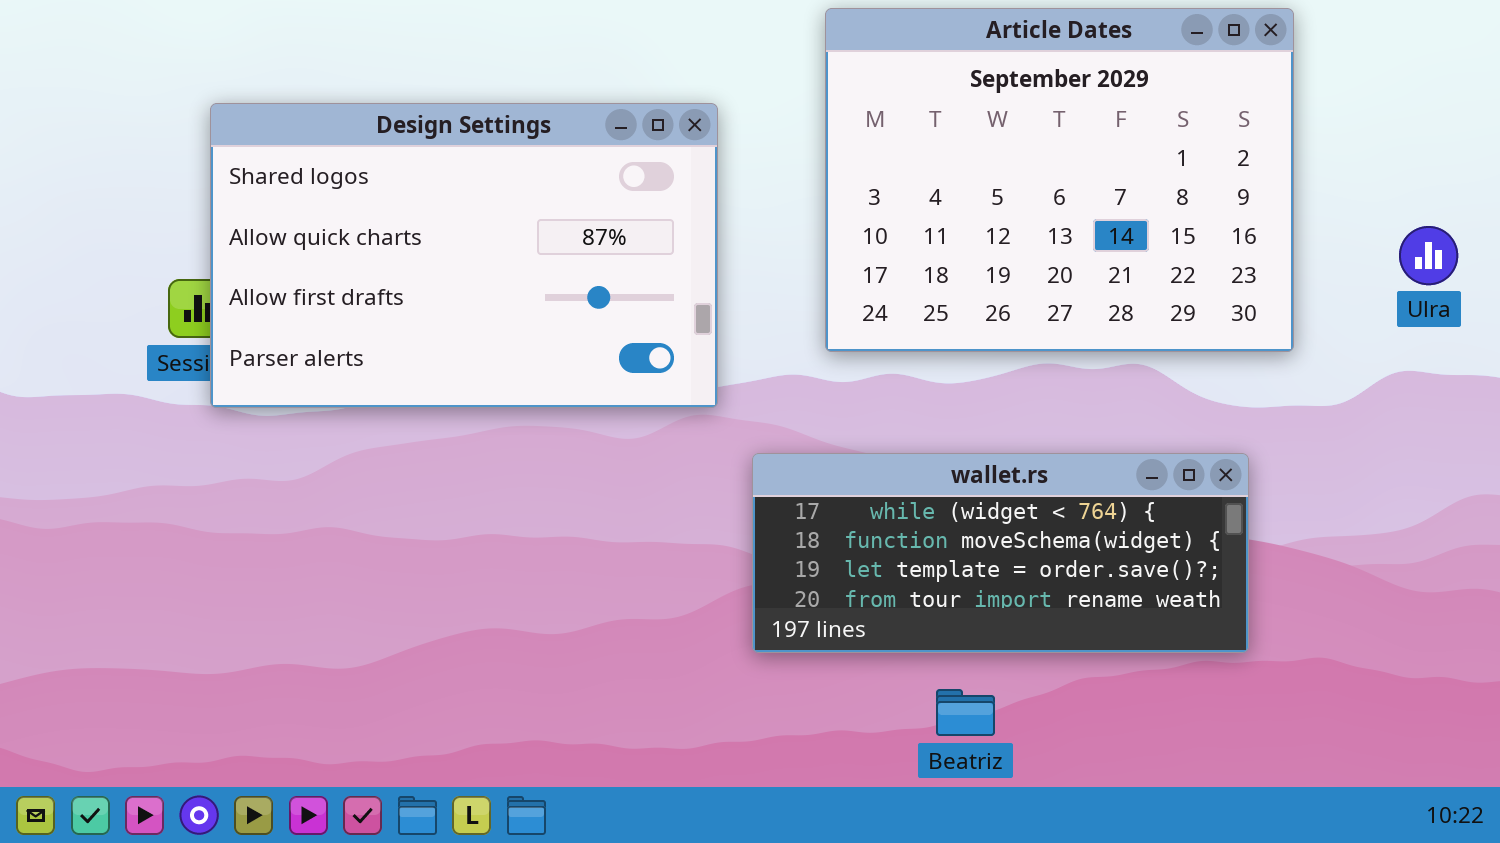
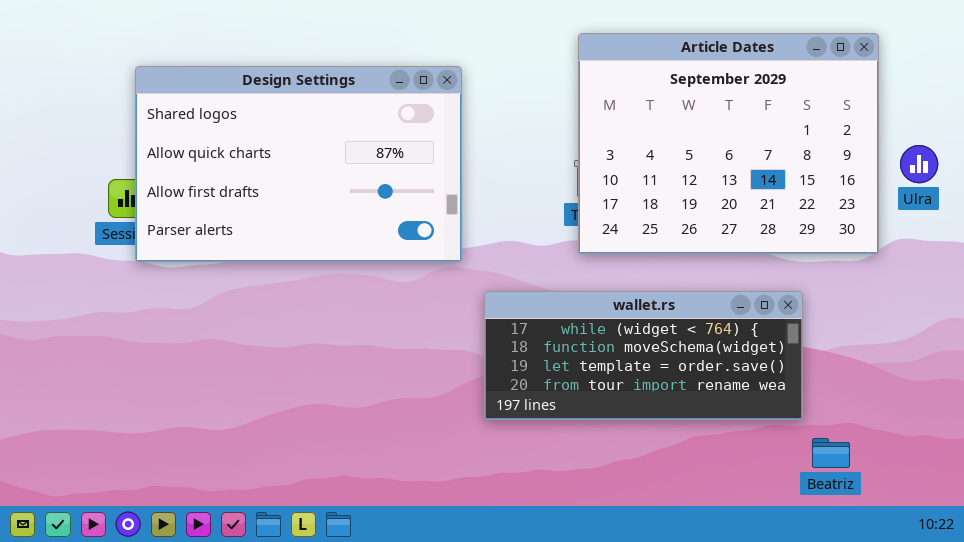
Article Dates: [825,8,1294,352] -> [578,33,879,254], moved
Beatriz: [936,689,995,736] -> [812,438,850,468], moved

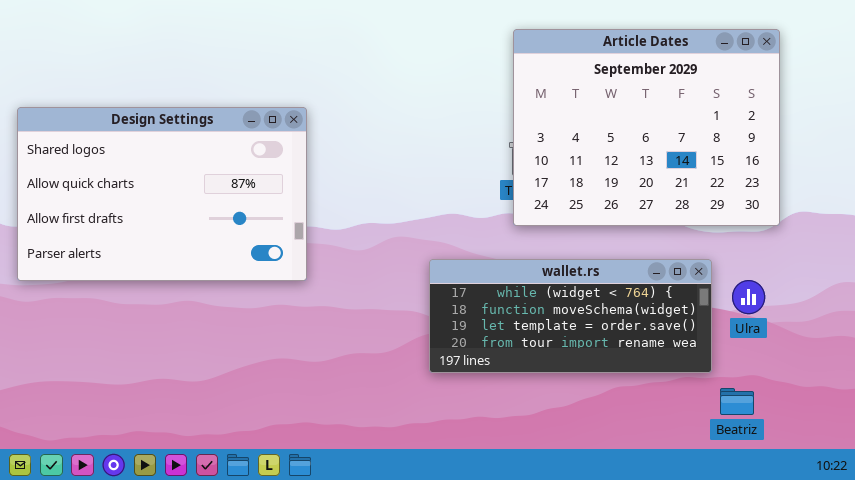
Design Settings: [135,66,462,262] -> [17,107,307,281], moved
Ulra: [900,145,938,183] -> [732,280,765,314], moved

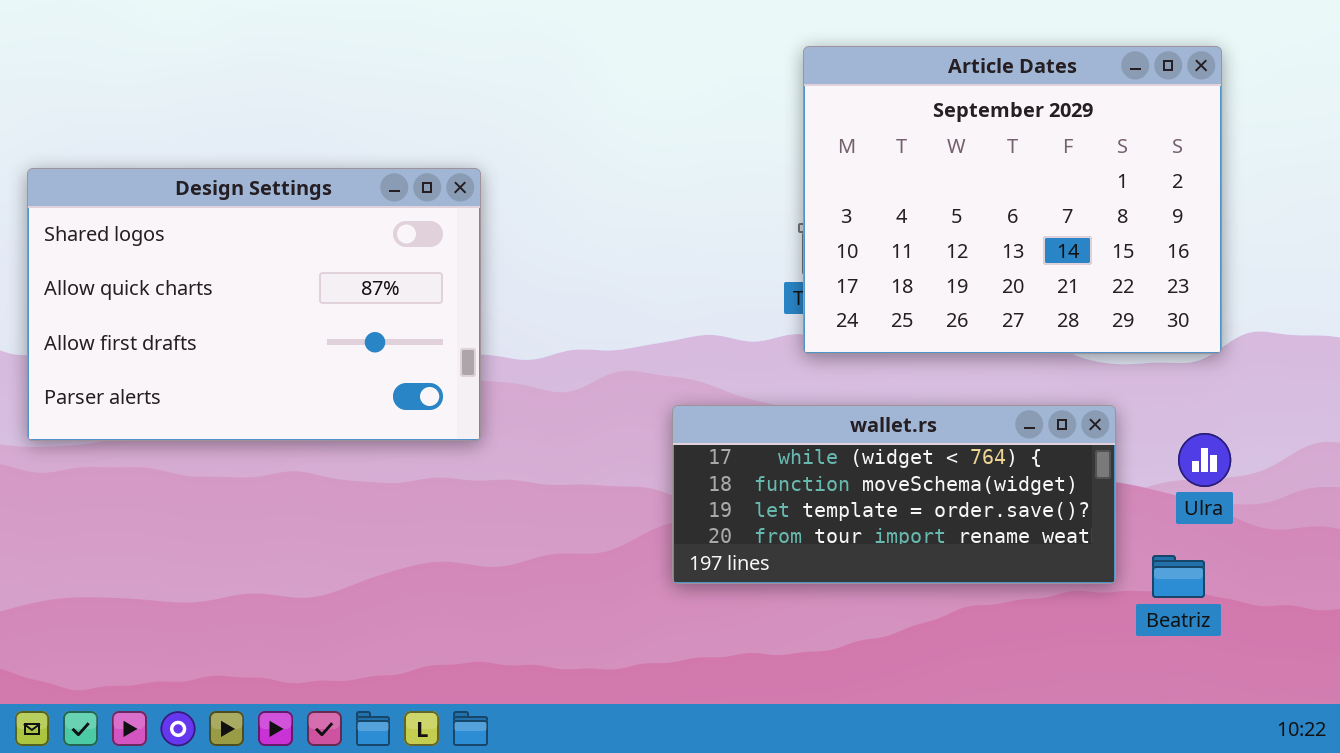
Ulra: [732,280,765,314] -> [1178,433,1231,487], moved
Beatriz: [720,388,754,415] -> [1152,555,1205,598], moved

